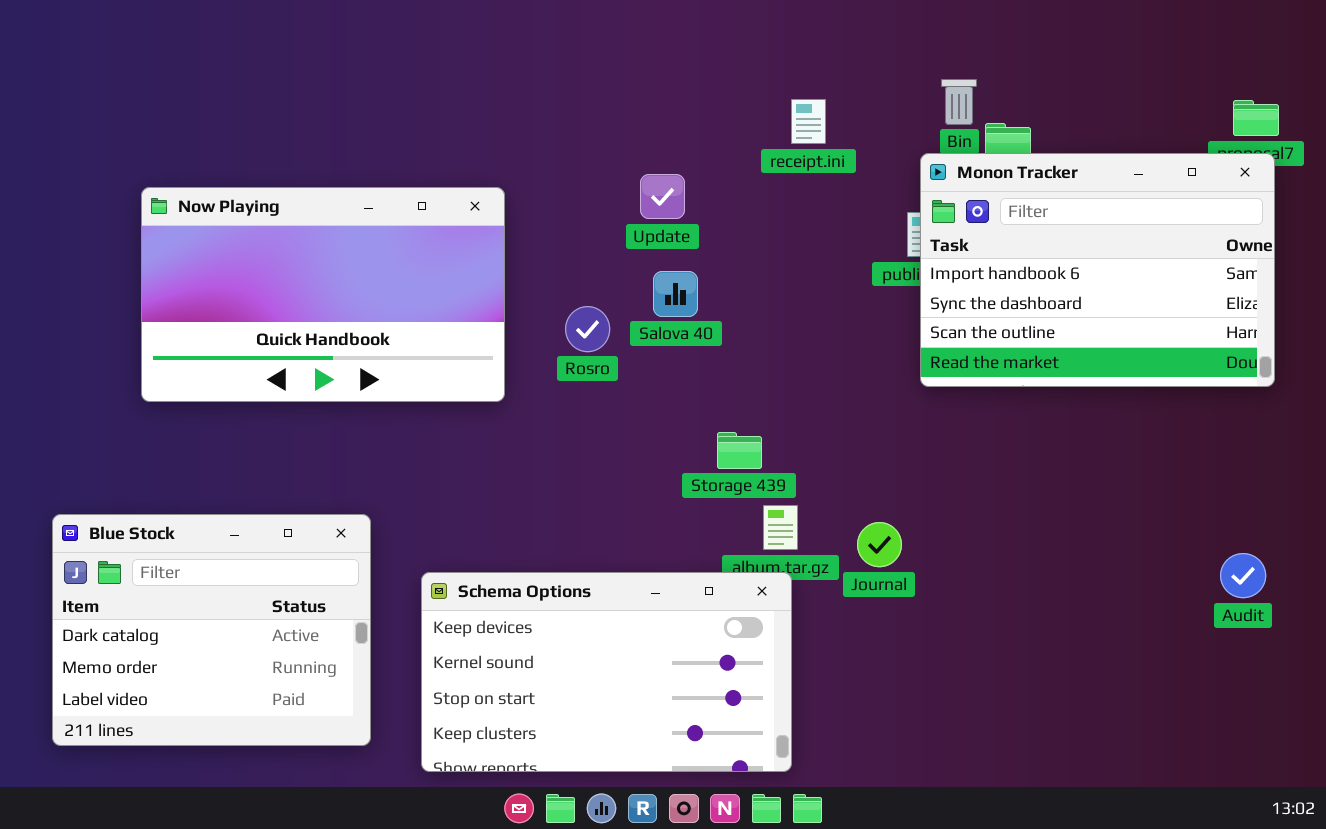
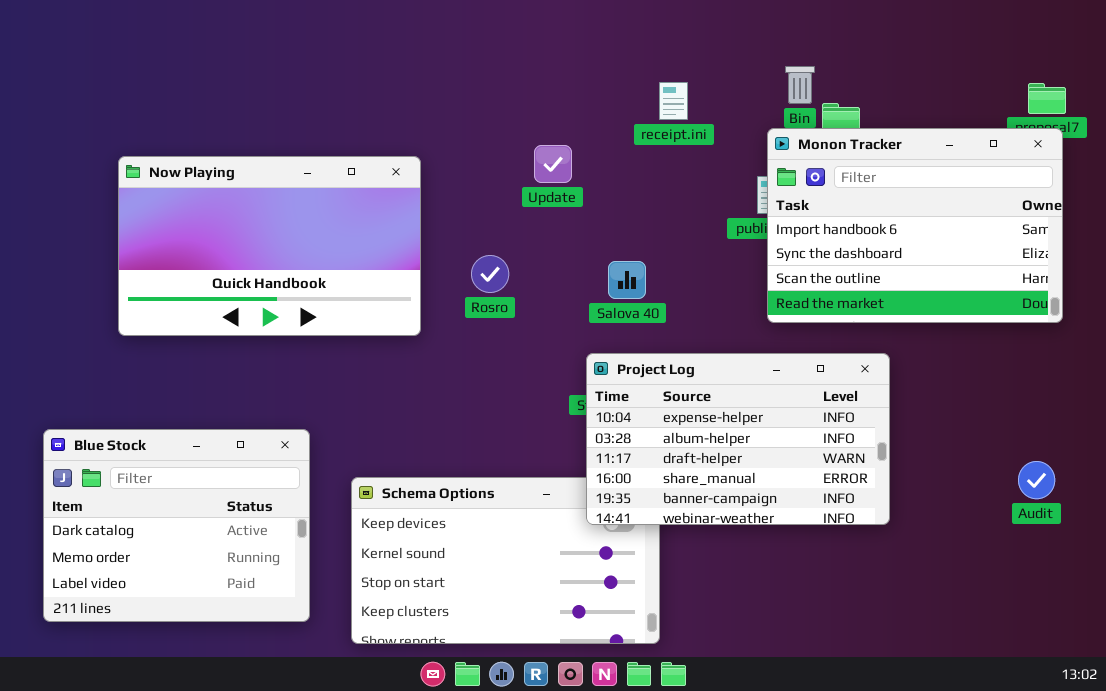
Salova 40: [653,271,698,317] -> [608,261,646,299], moved
Project Log: none -> [586,353,890,525], opened

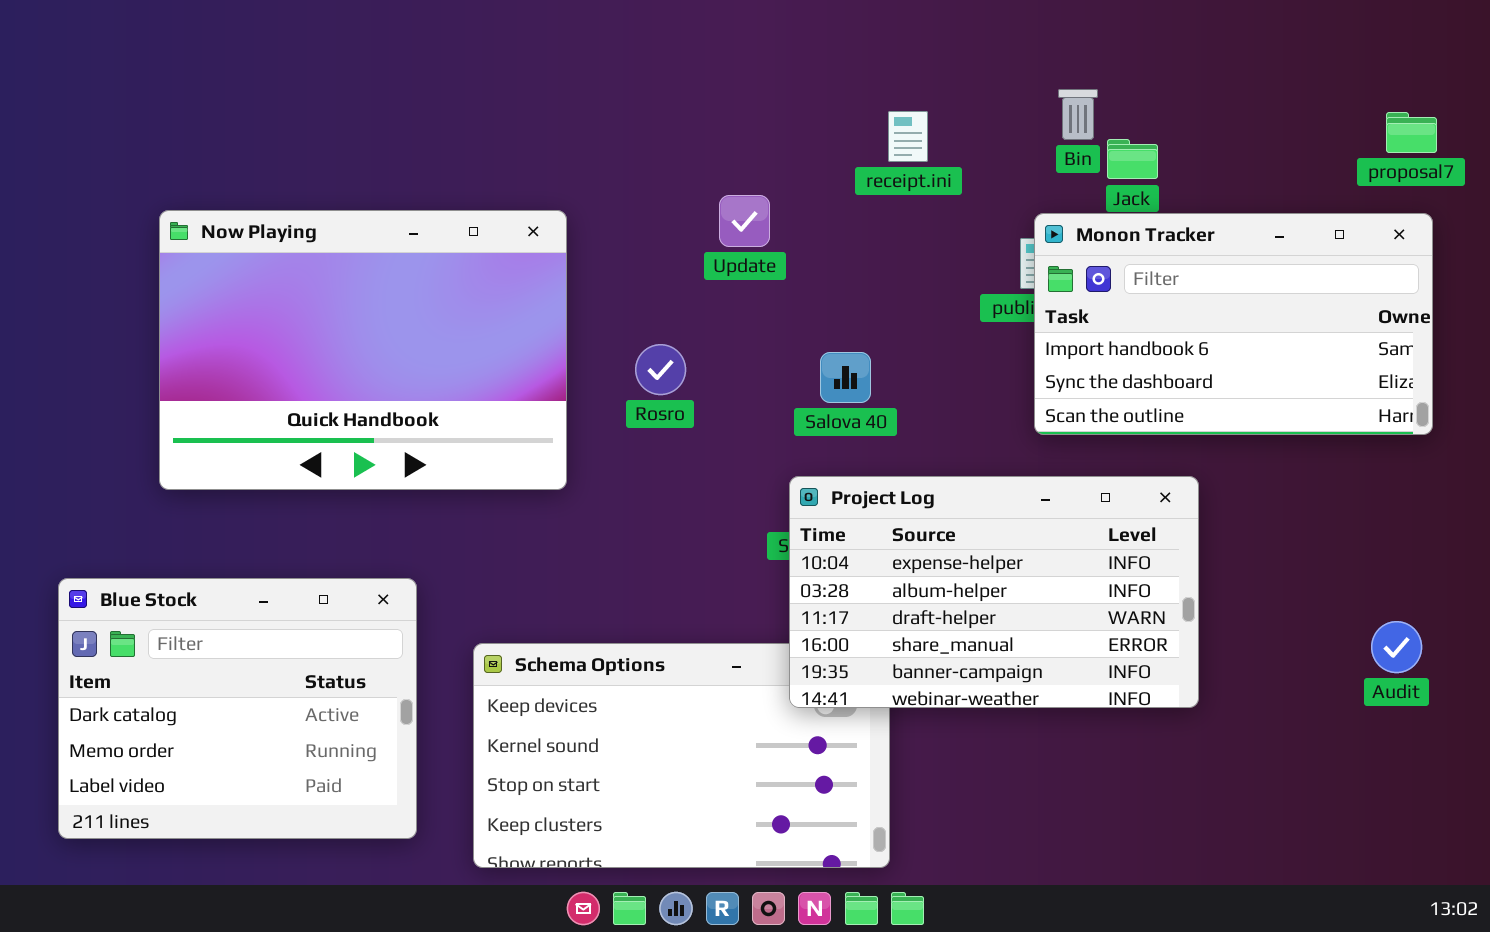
Monon Tracker: [767,128,1063,323] -> [1034,213,1433,435], resized
Now Playing: [118,156,421,336] -> [159,210,567,490], resized

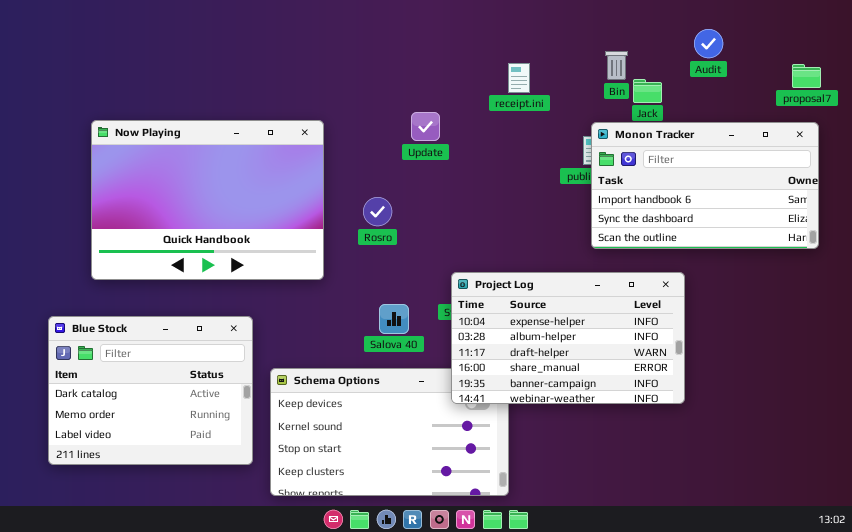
Salova 40: [820,352,871,403] -> [379,304,409,334], moved
Blue Stock: [58,578,417,839] -> [48,316,253,465], moved
Audit: [1371,621,1422,673] -> [694,29,723,58], moved

